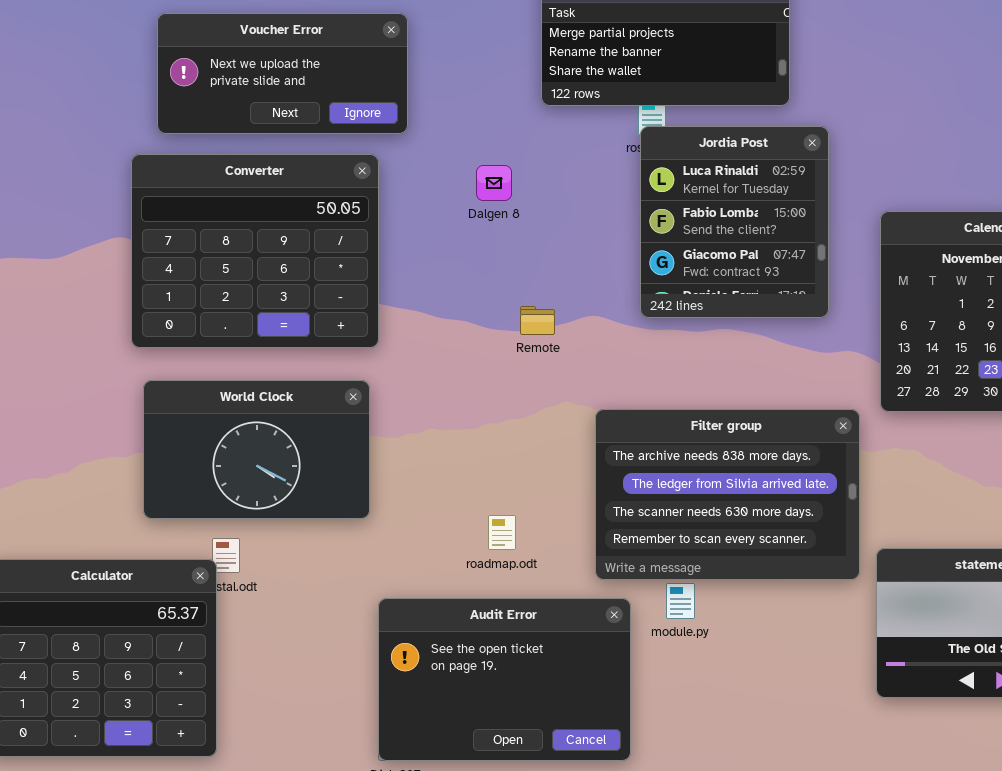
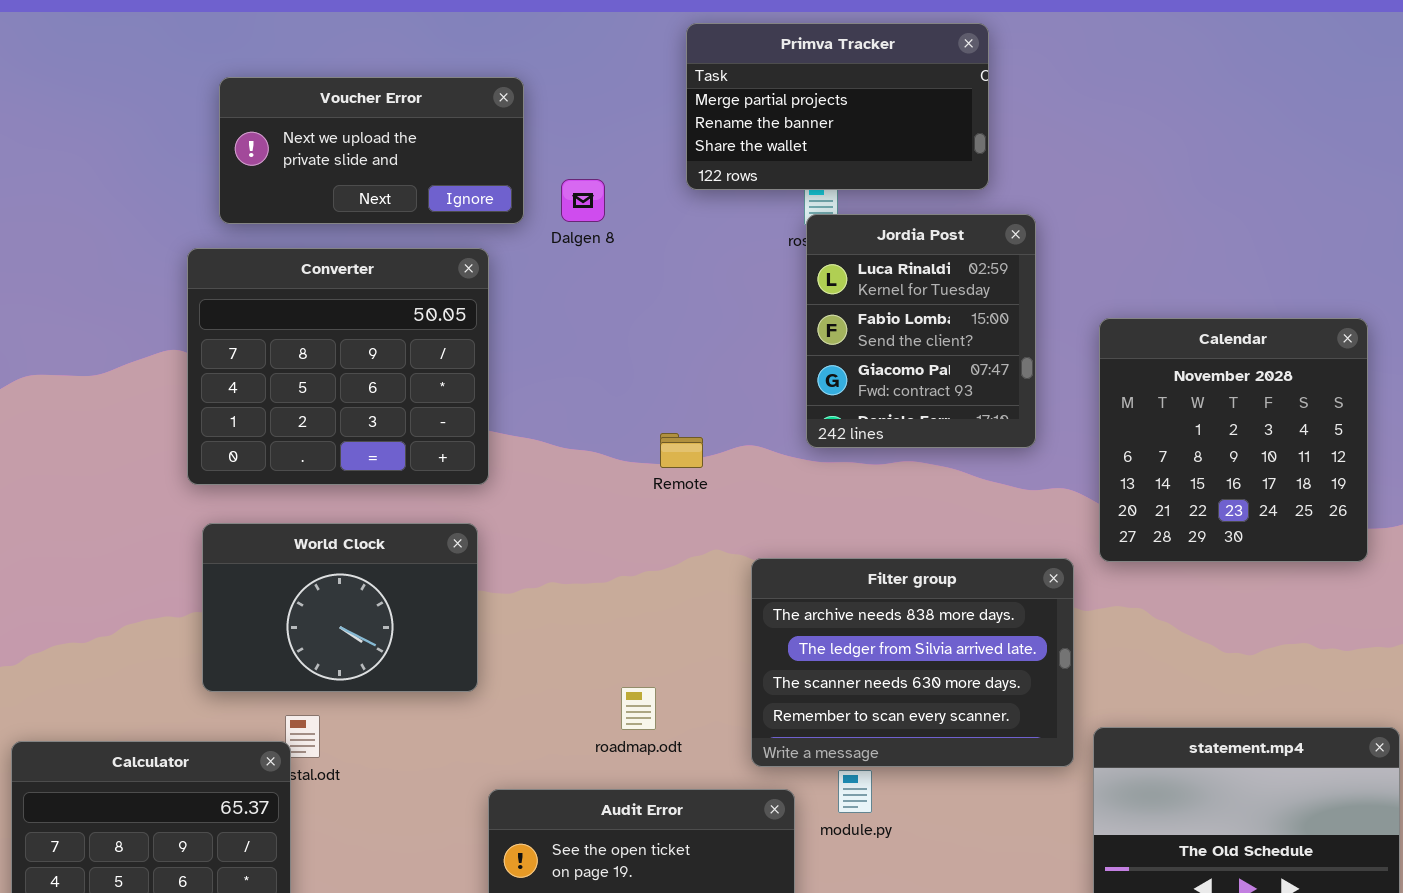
Dalgen 8: [476,165,512,201] -> [561,179,605,222], moved

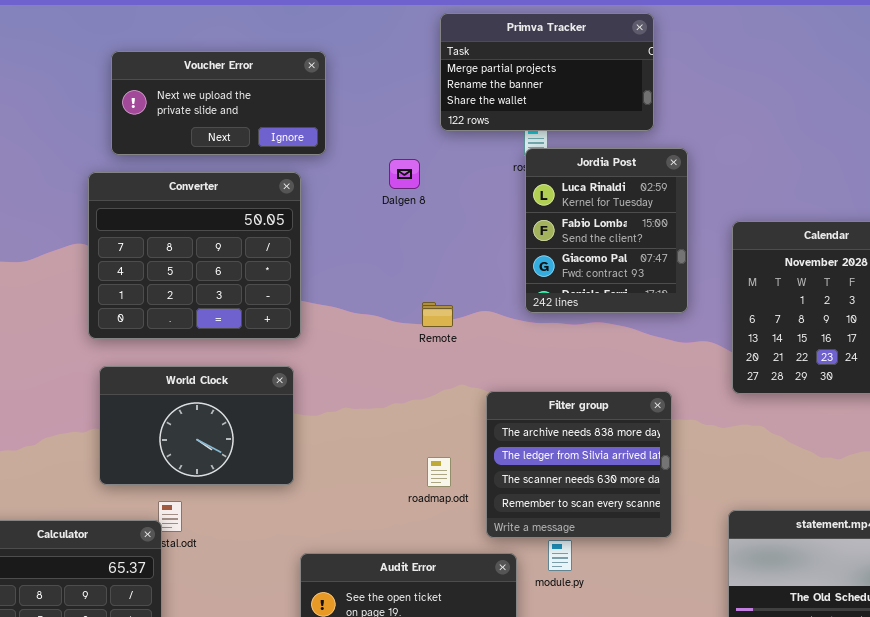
Dalgen 8: [561,179,605,222] -> [389,159,420,189], moved
Filter group: [751,558,1074,767] -> [486,391,672,538], resized
roadmap.odt: [621,687,656,730] -> [427,457,451,487], moved

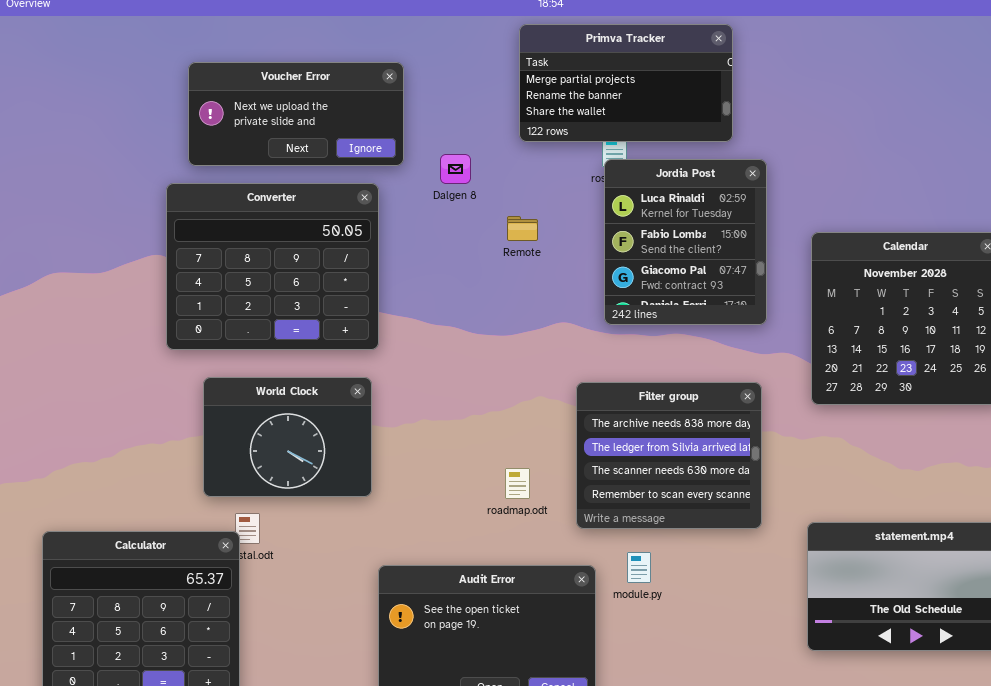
Dalgen 8: [389,159,420,189] -> [440,154,471,184], moved
Remote: [422,302,453,327] -> [507,216,538,241], moved
World Clock: [99,366,294,485] -> [203,377,372,497], resized
Filter group: [486,391,672,538] -> [576,382,762,529], moved

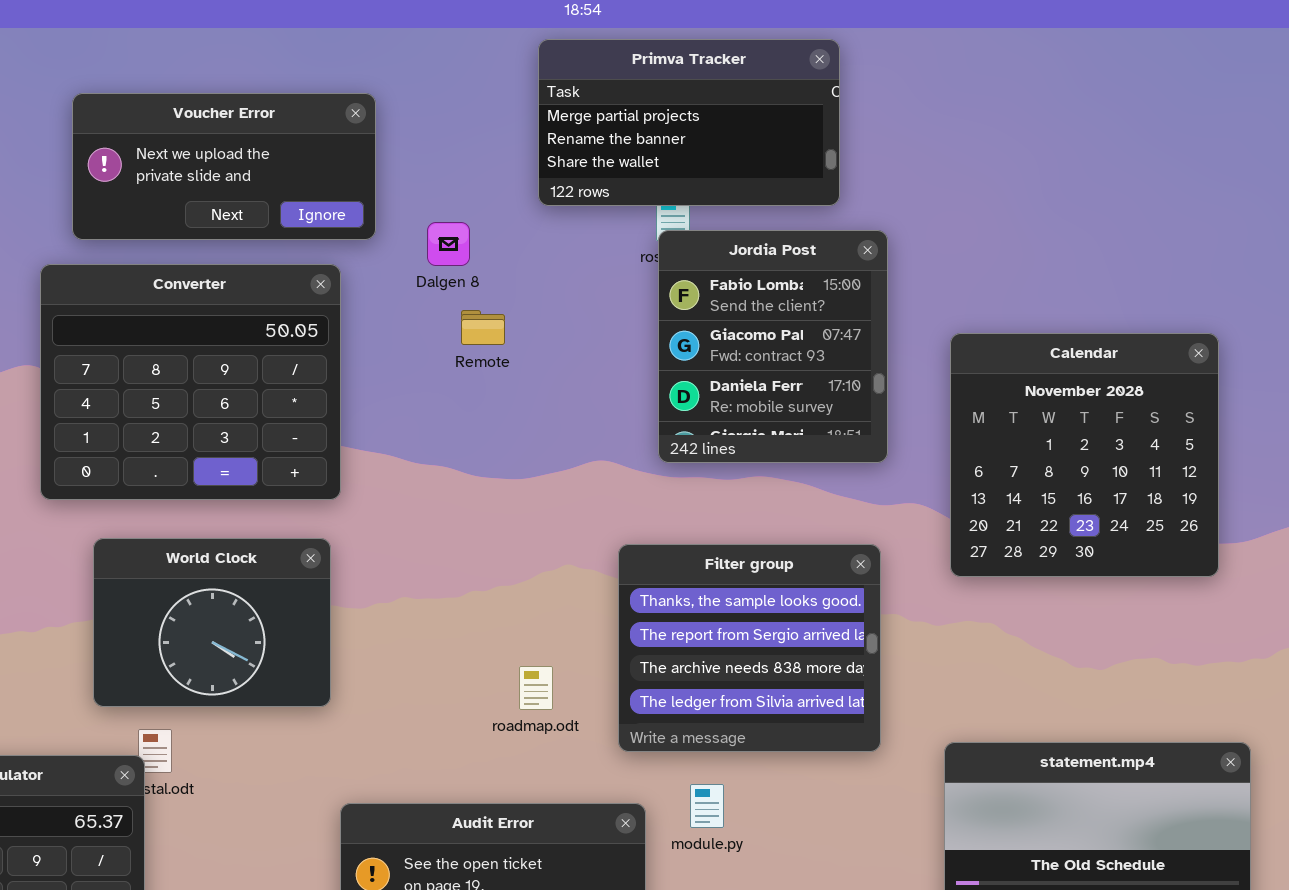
Jordia Post: [604,159,767,325] -> [658,230,888,463], scrolled down 1 row
Remote: [507,216,538,241] -> [461,310,505,345], moved
Filter group: [576,382,762,529] -> [618,544,881,752], scrolled up 2 rows

